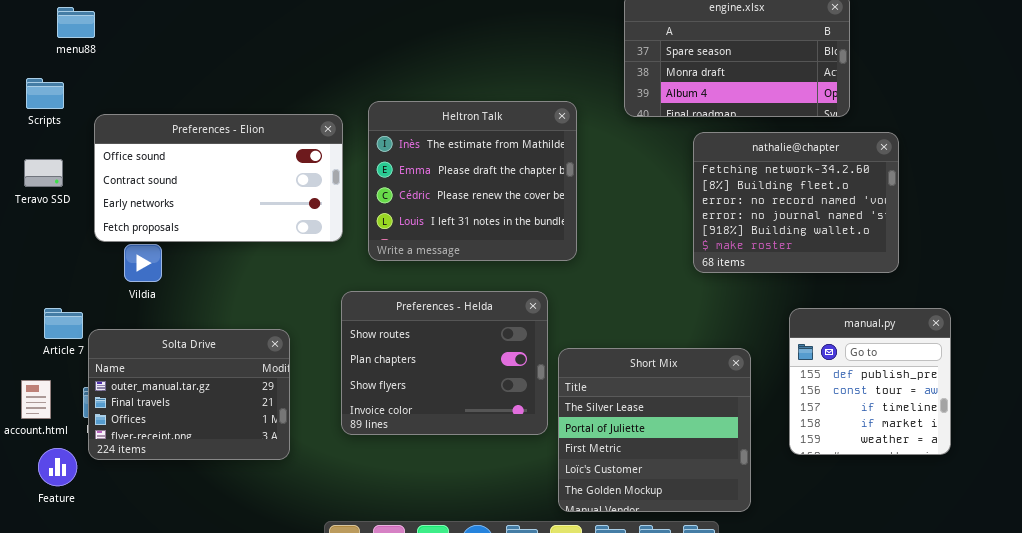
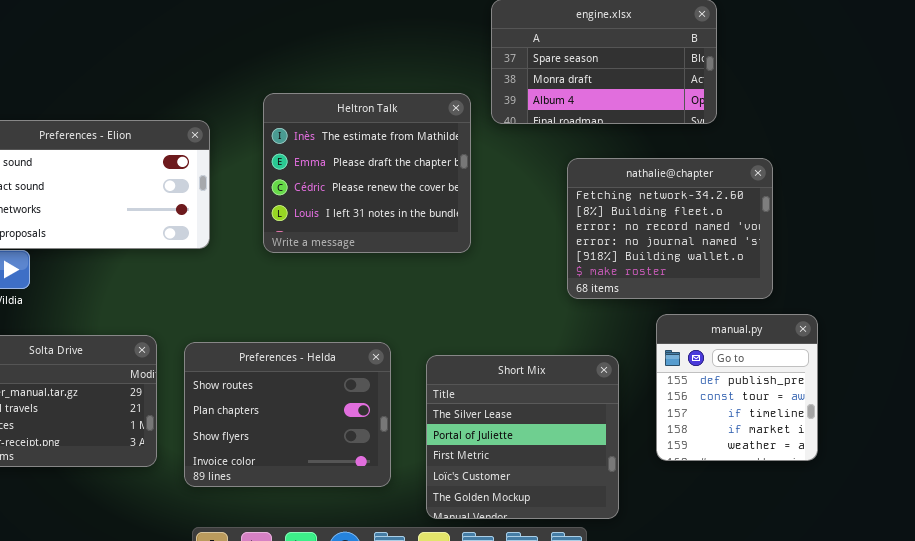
Heltron Talk: [368,101,577,261] -> [263,93,471,253], moved
nathalie@chapter: [693,132,899,273] -> [567,158,773,299], moved
Preferences - Helda: [341,291,548,435] -> [184,342,391,487], moved

